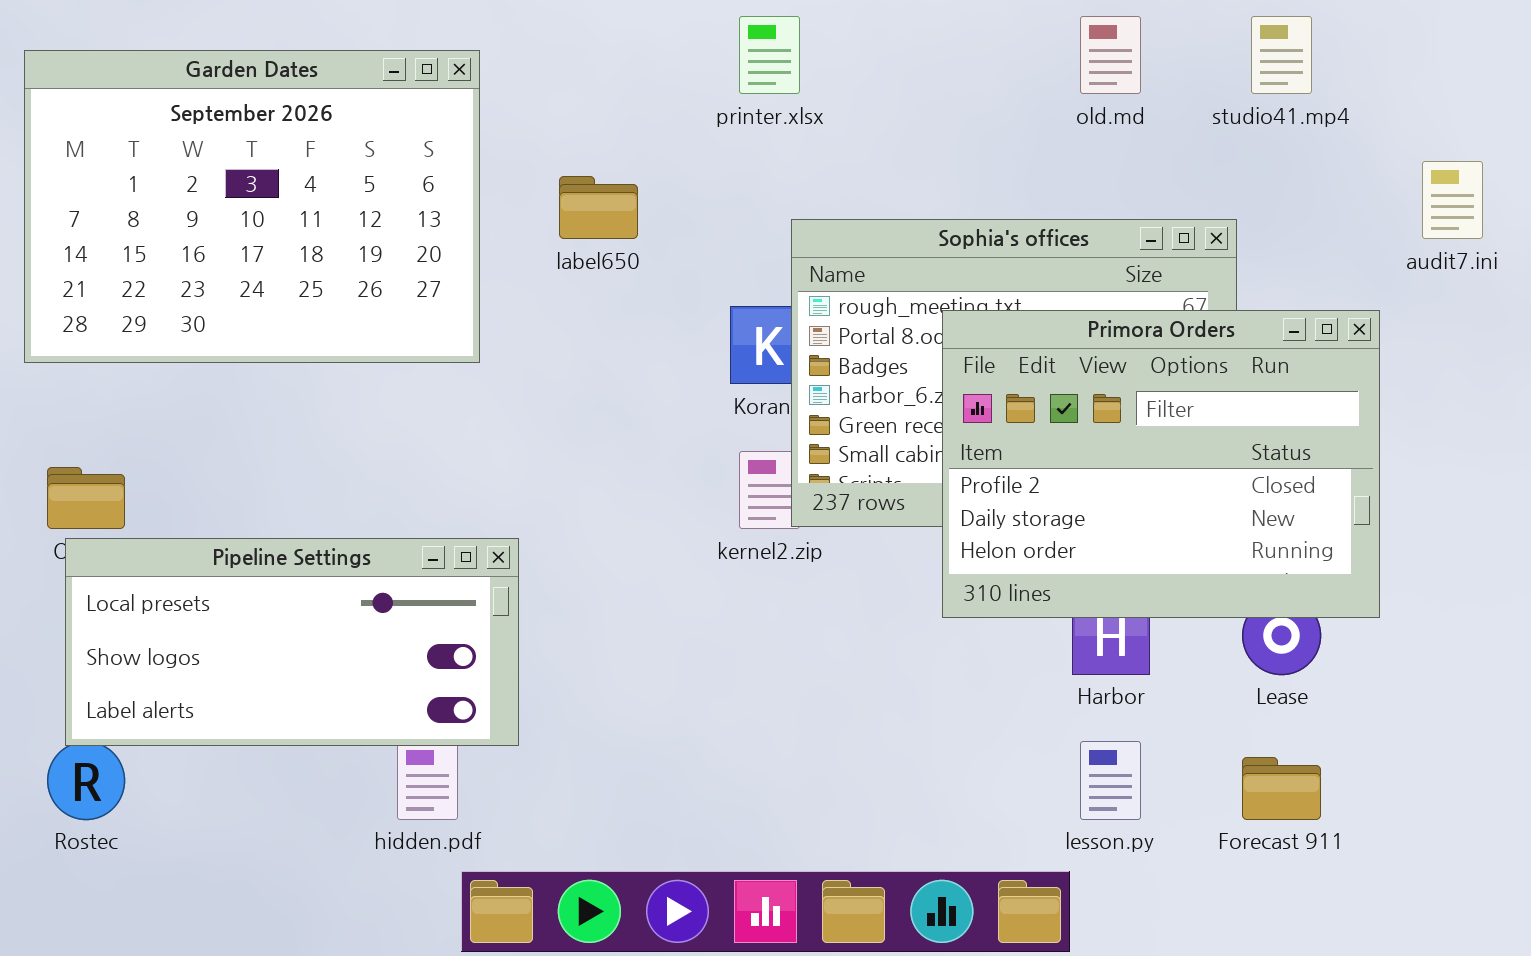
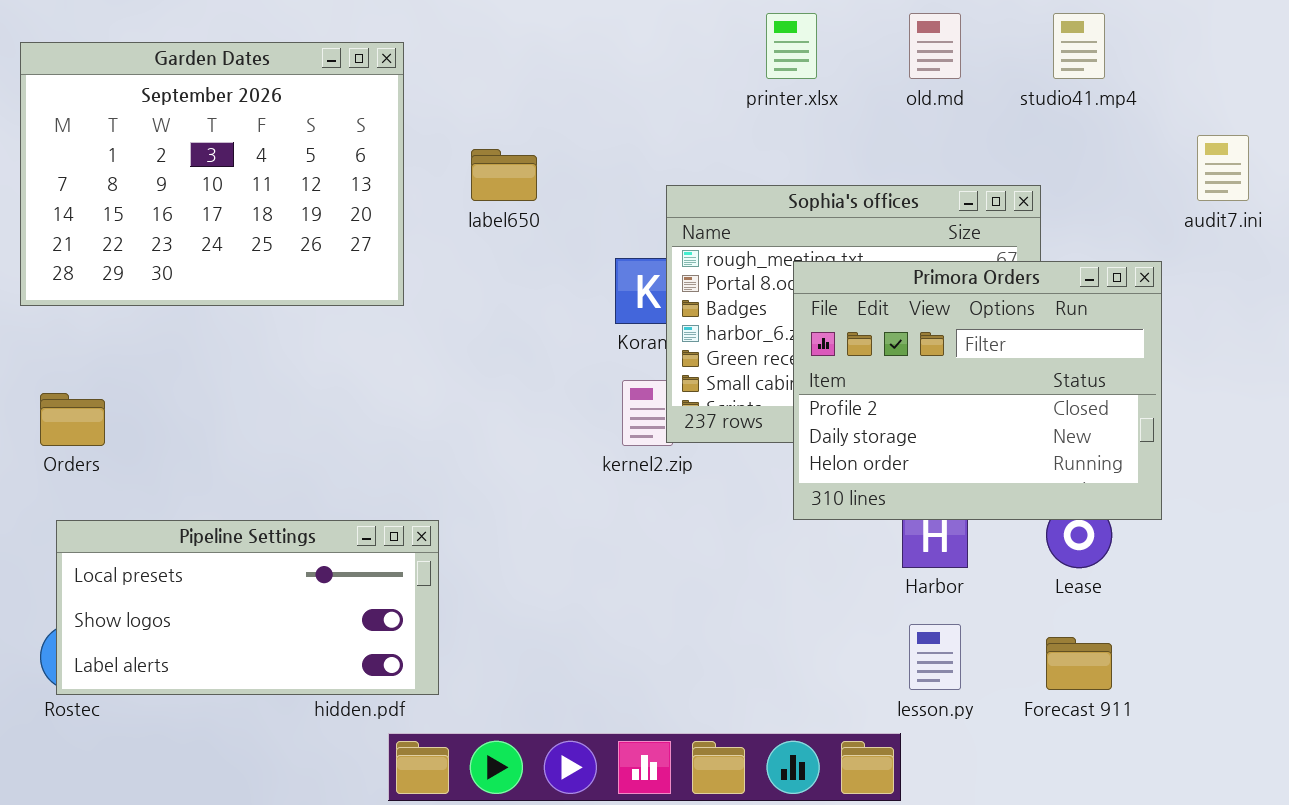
printer.xlsx: [739,16,800,94] -> [766,13,817,79], moved
Pipeline Settings: [65,538,519,746] -> [56,520,439,695], moved

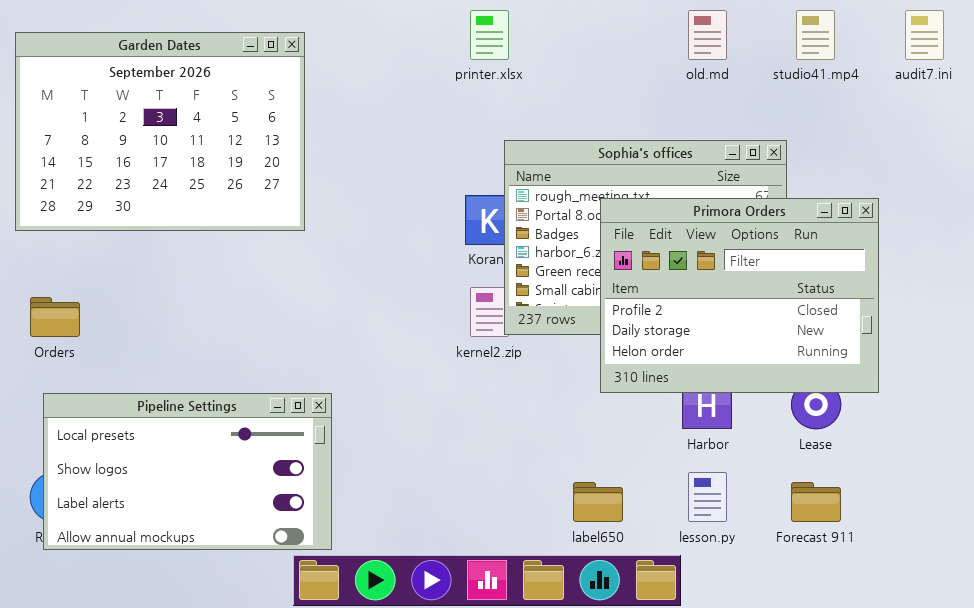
printer.xlsx: [766,13,817,79] -> [470,10,509,60], moved
audit7.ini: [1197,135,1249,201] -> [905,10,944,60], moved
label650: [471,149,537,201] -> [573,482,623,522], moved
Pipeline Settings: [56,520,439,695] -> [43,393,332,550], resized

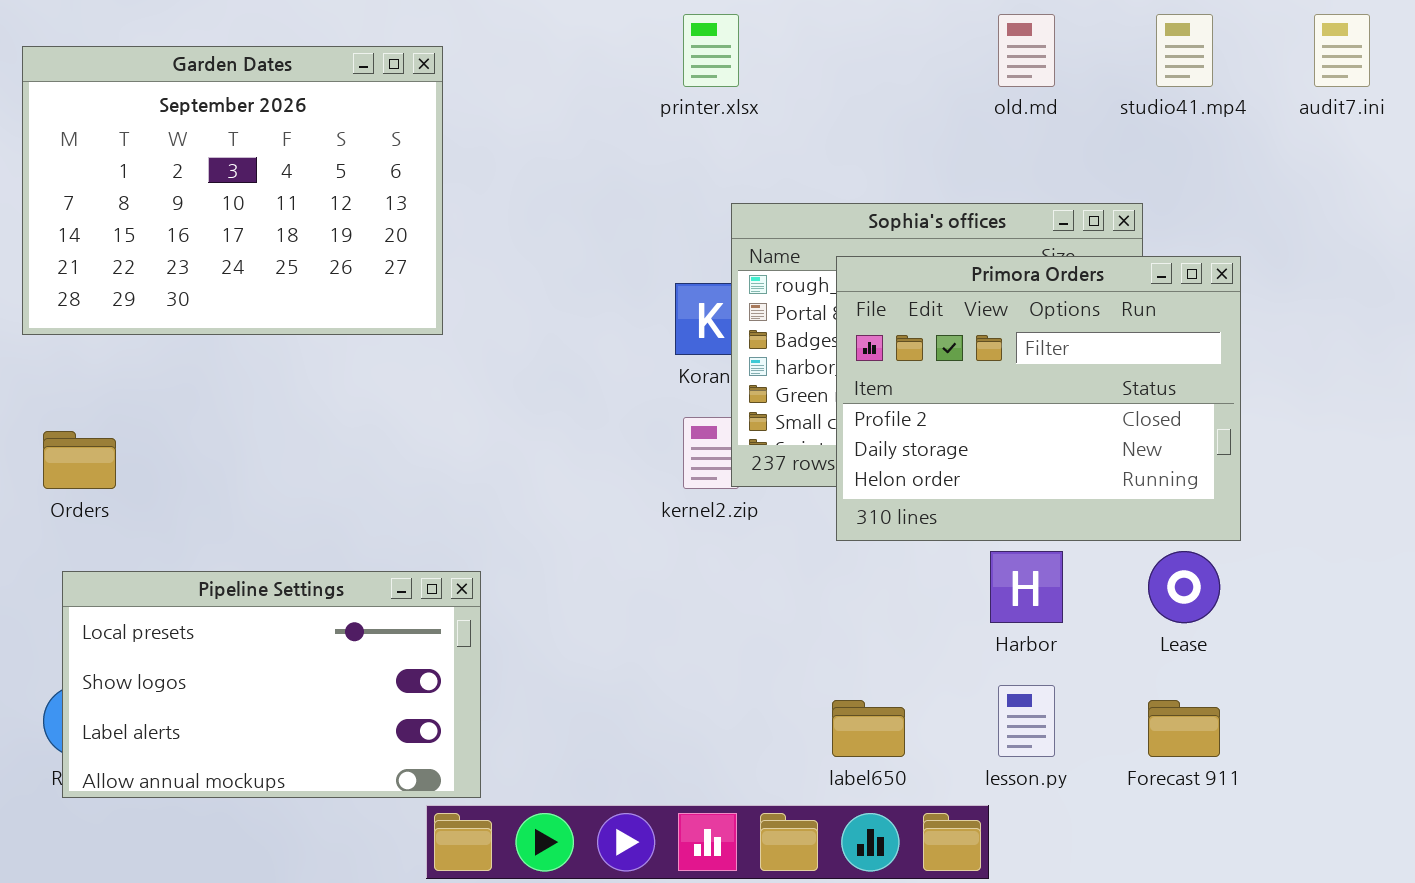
Primora Orders: [600,198,879,393] -> [836,256,1241,541], moved

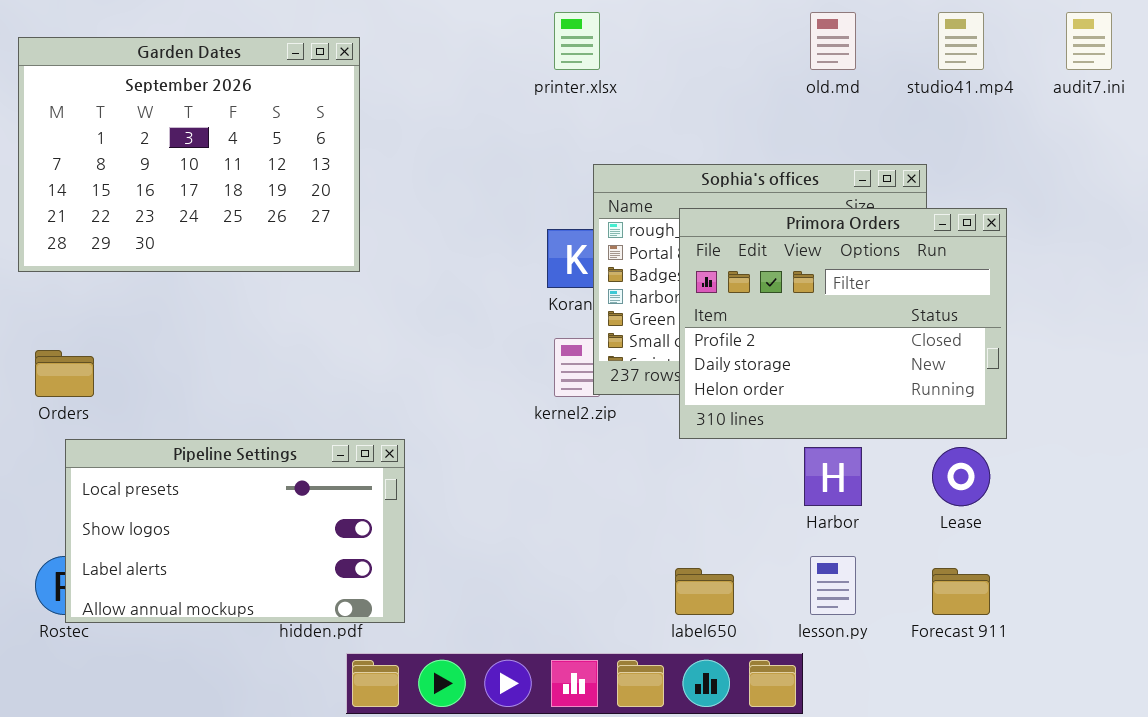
Pipeline Settings: [62,571,481,798] -> [65,439,405,623], moved

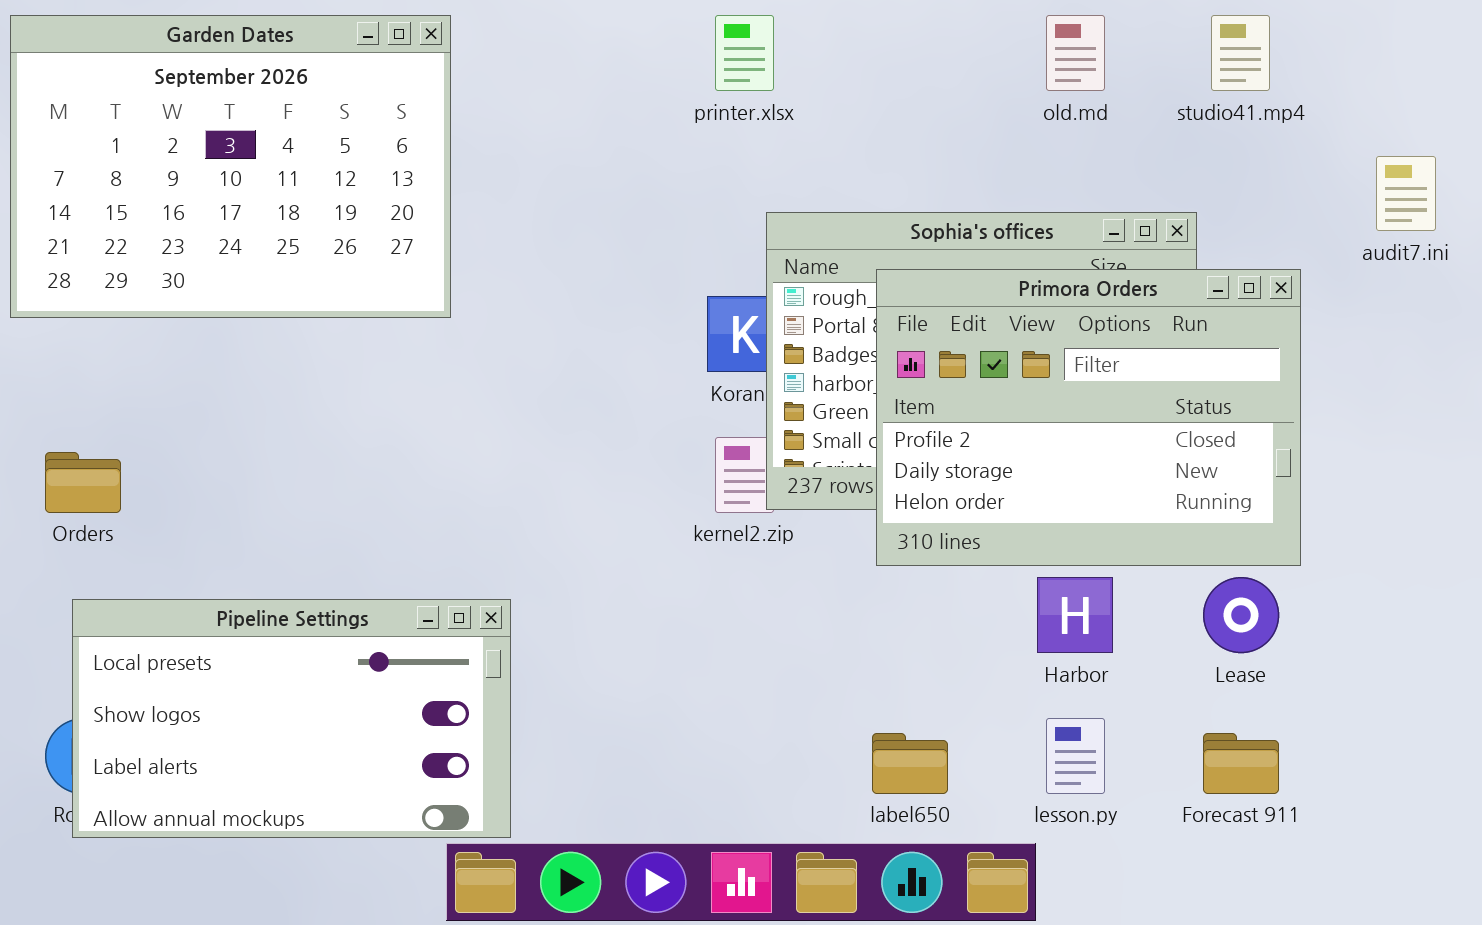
audit7.ini: [1066,12,1112,70] -> [1376,156,1436,231], moved
Garden Dates: [18,37,360,272] -> [10,15,451,318], moved
Pipeline Settings: [65,439,405,623] -> [72,599,511,838], moved

